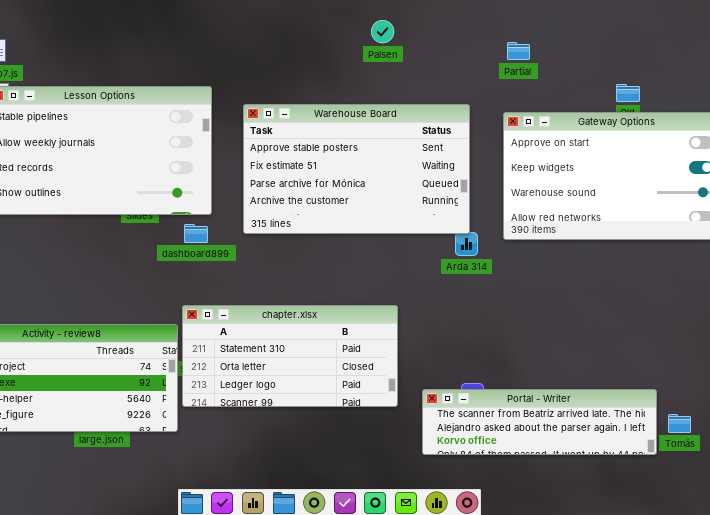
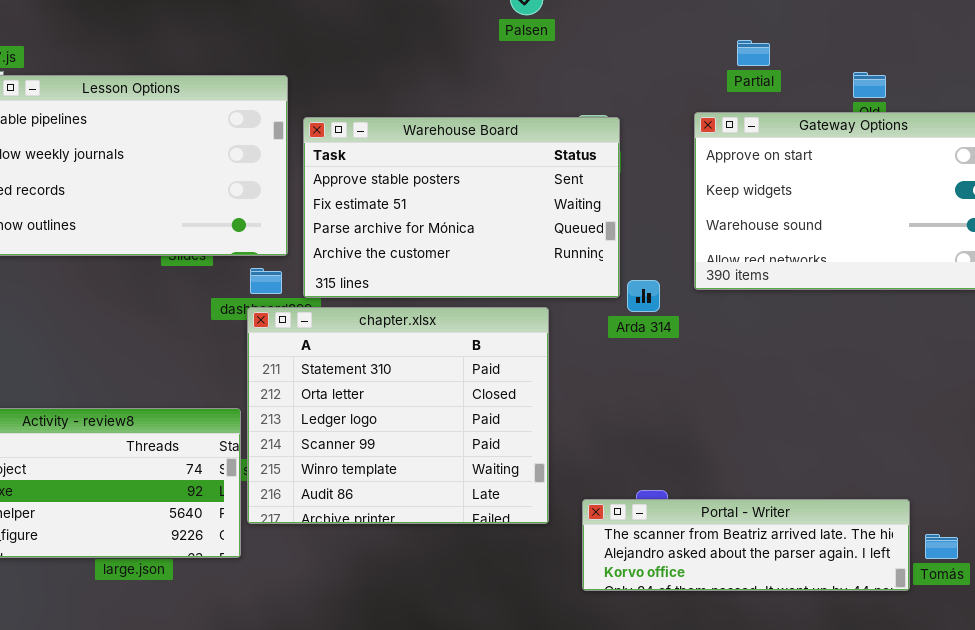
Partial: [507,42,530,60] -> [737,40,770,66], moved
Warehouse Board: [243,104,470,234] -> [303,117,620,298], moved
chapter.xlsx: [182,305,398,407] -> [247,307,549,524], resized

